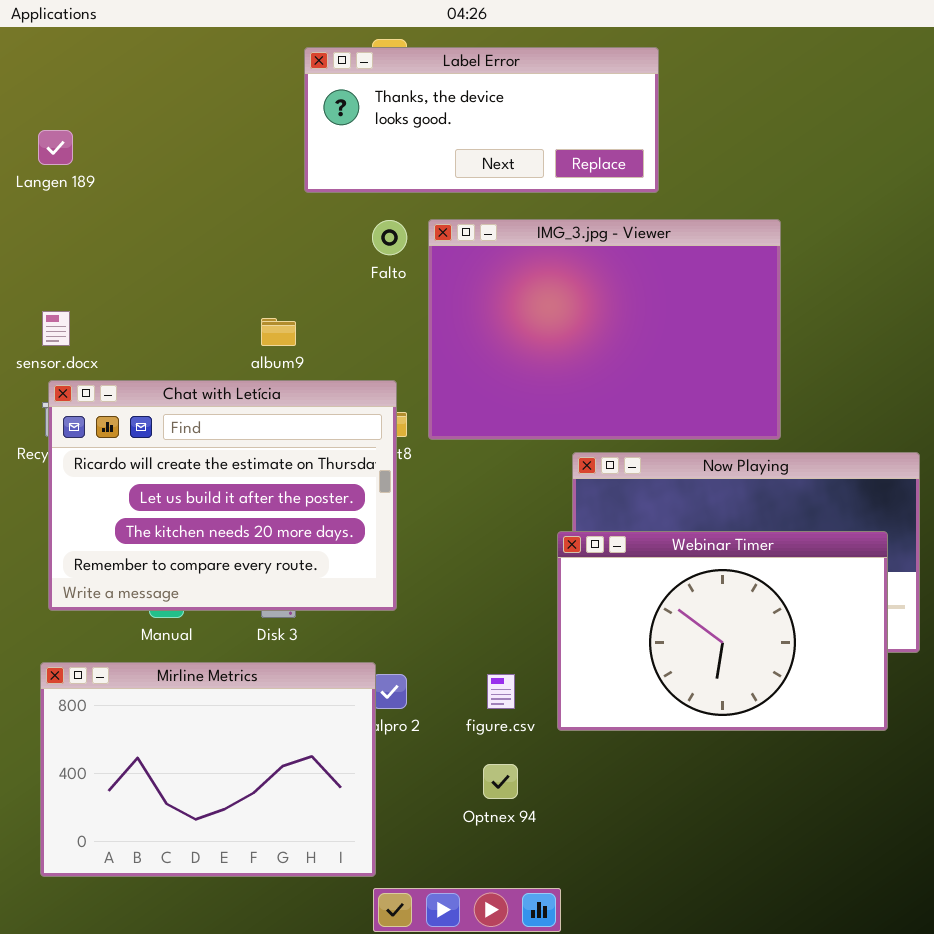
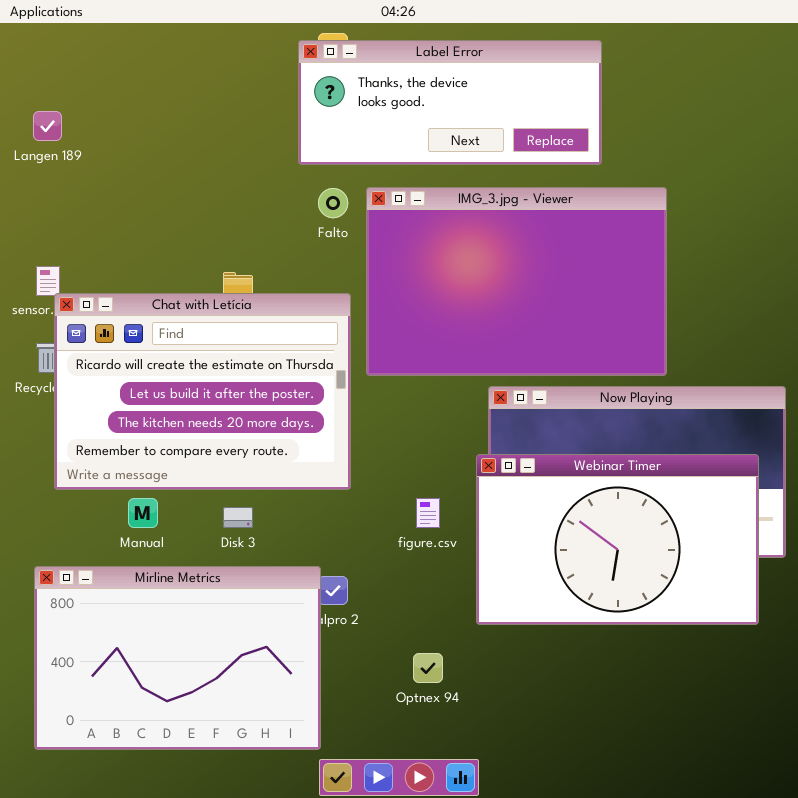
Label Error: [304,47,659,193] -> [298,40,602,165], moved
Chat with Letícia: [48,380,397,611] -> [54,293,351,490], moved
figure.csv: [487,674,515,709] -> [416,498,440,528], moved

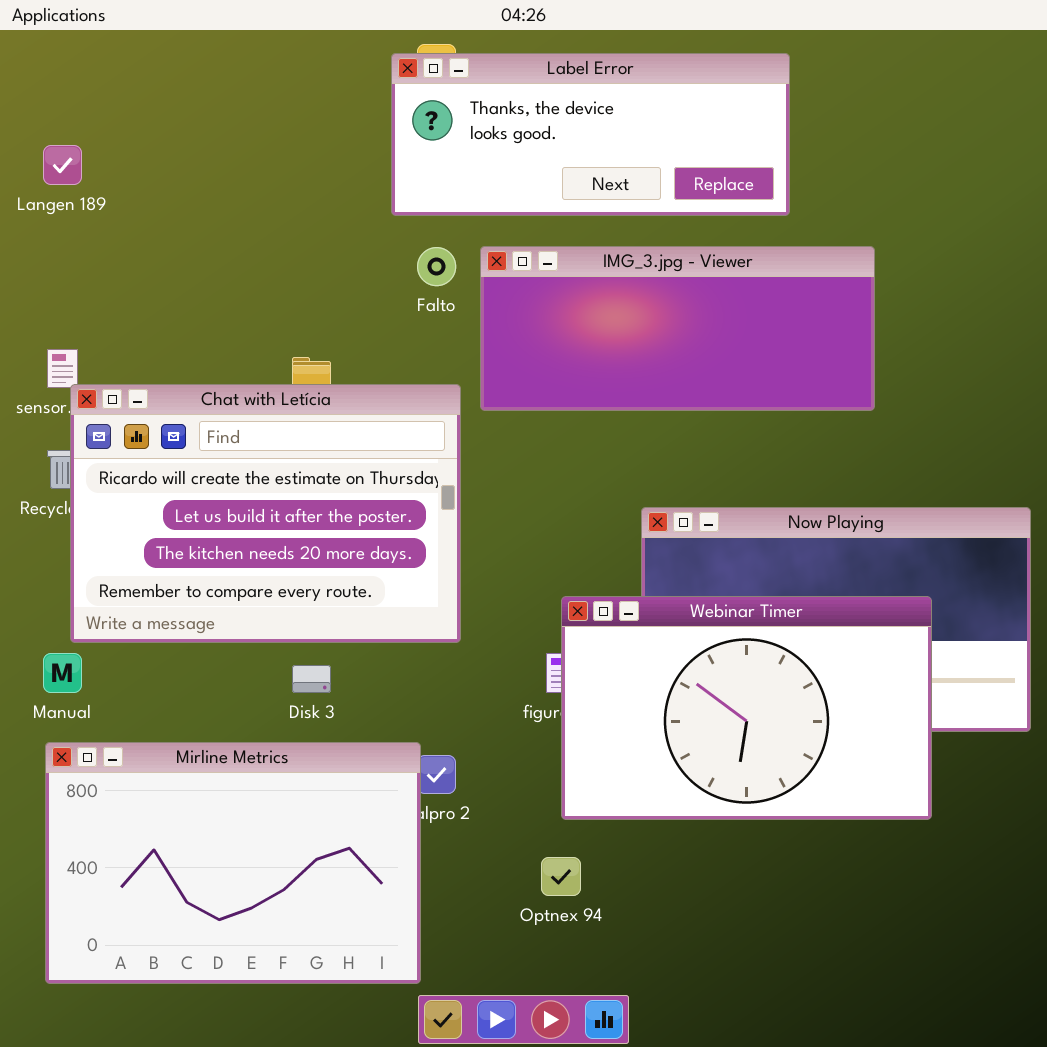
IMG_3.jpg - Viewer: [366,187,667,376] -> [480,246,875,411], resized
Webinar Timer: [476,454,759,625] -> [561,596,932,820], moved
Manual: [128,498,158,528] -> [43,653,82,693], moved

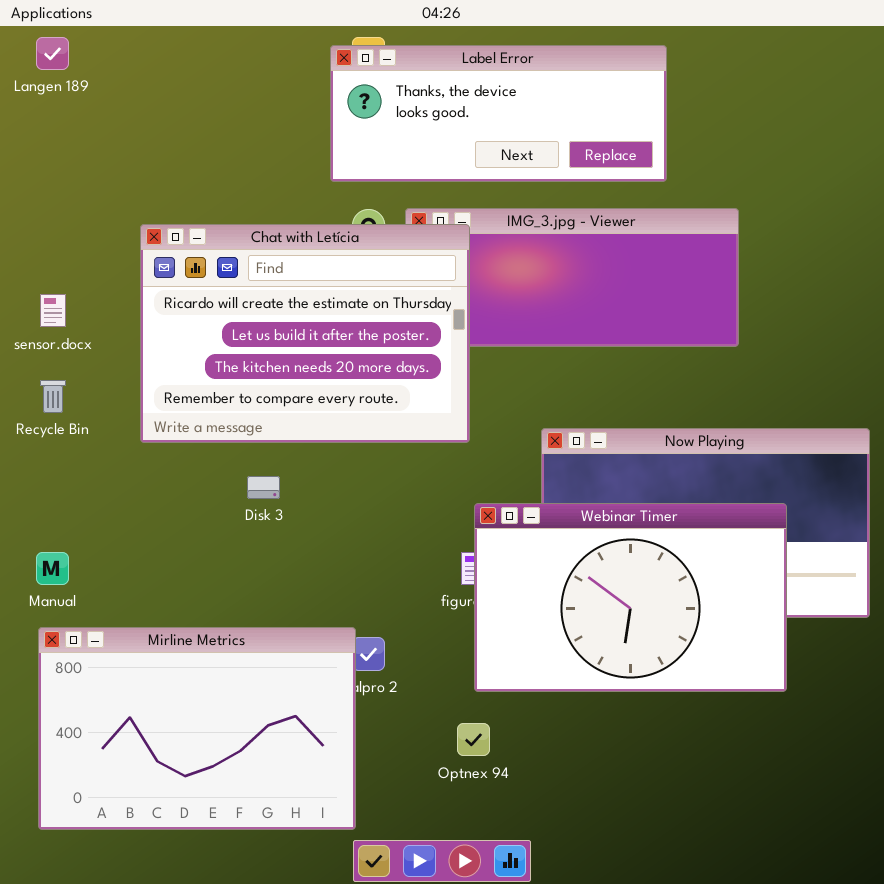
Langen 189: [43,145,82,185] -> [36,37,69,70], moved
Chat with Letícia: [70,384,461,643] -> [140,224,470,443], moved
Disk 3: [292,665,331,693] -> [247,476,280,499], moved

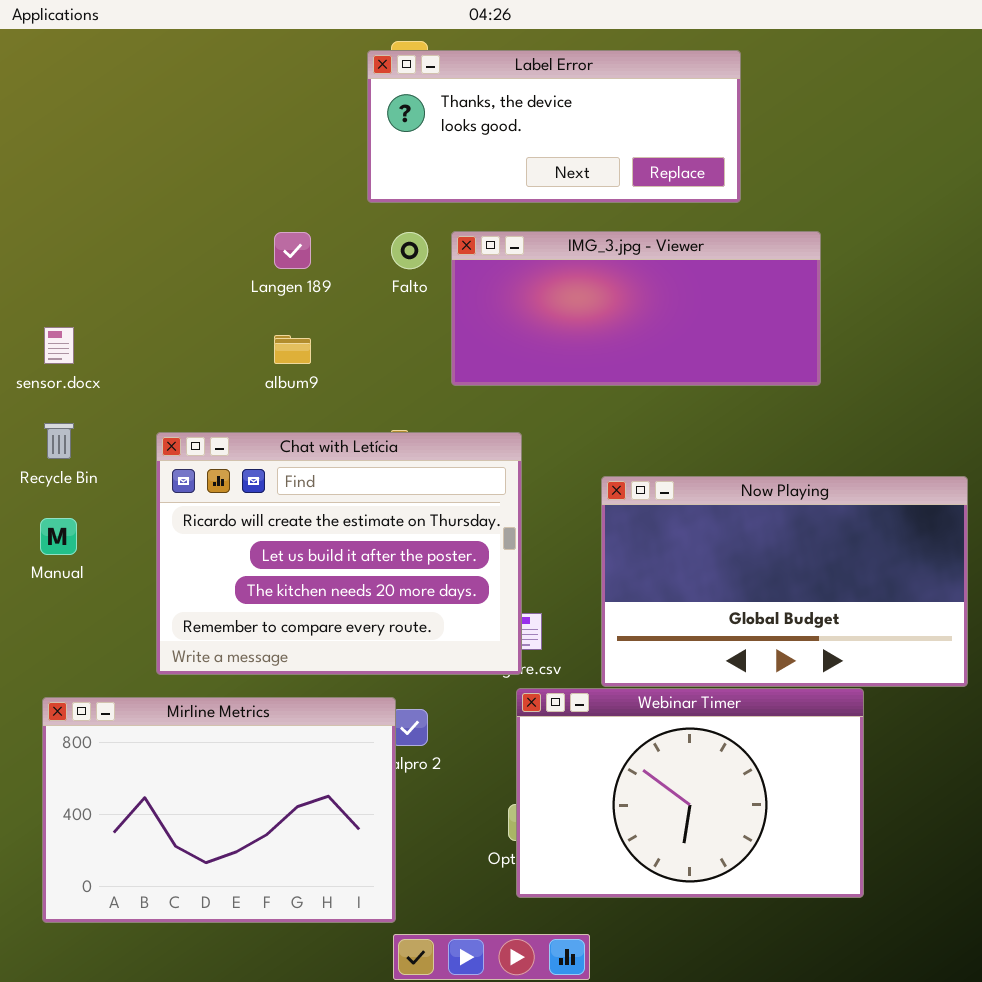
Langen 189: [36,37,69,70] -> [274,232,311,269], moved
Chat with Letícia: [140,224,470,443] -> [156,432,522,675], moved
Webinar Timer: [474,503,787,692] -> [516,688,864,898], moved
Manual: [36,552,69,585] -> [40,518,77,555], moved

